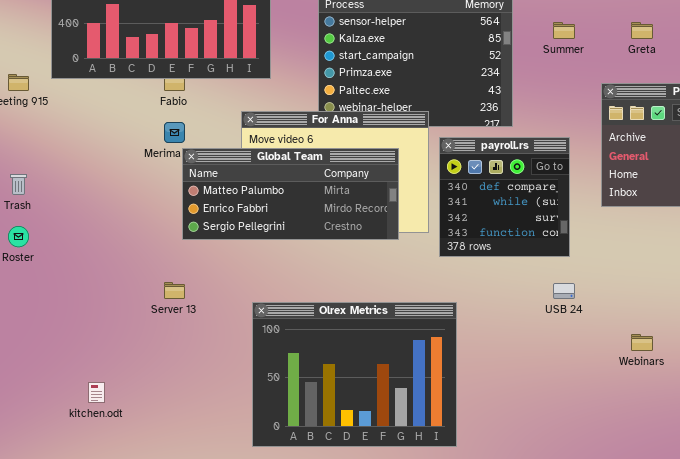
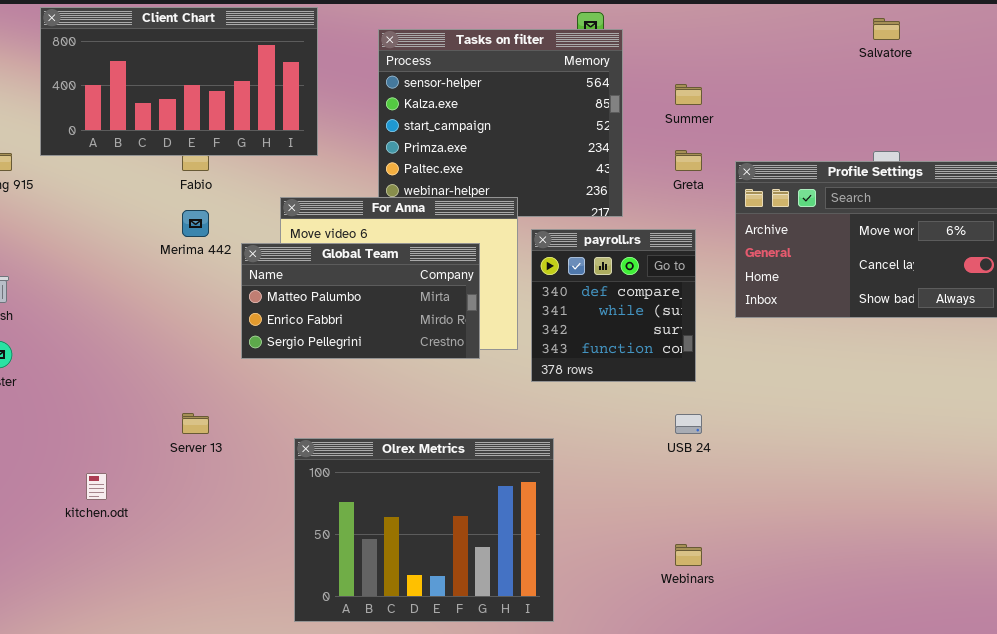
Greta: [631,22,653,39] -> [675,150,702,171], moved
Global Team: [182,148,399,240] -> [241,243,480,359], resized
Webinars: [631,334,653,351] -> [675,544,702,566], moved
kitchen.odt: [88,382,105,403] -> [86,473,107,500], moved

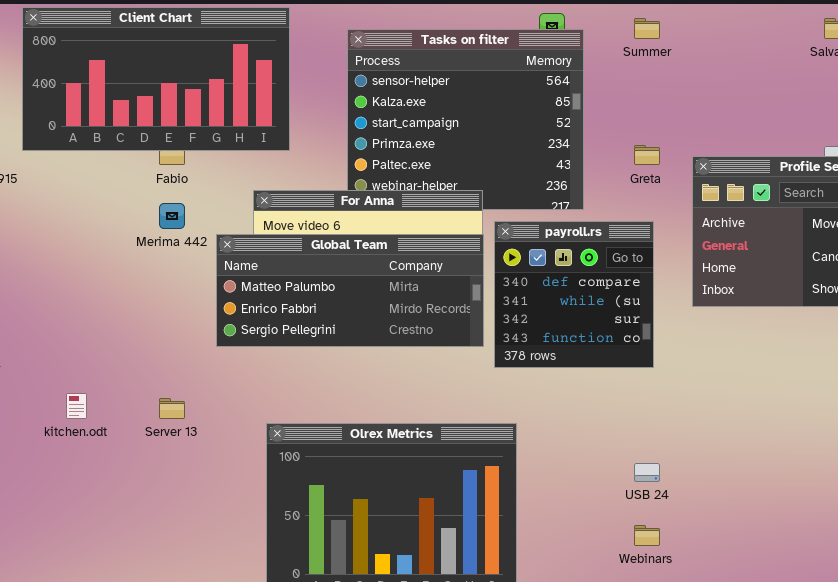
Summer: [675,84,702,105] -> [634,18,660,39], moved
Global Team: [241,243,480,359] -> [216,234,484,347], resized
USB 24: [675,414,702,434] -> [634,463,660,482], moved
kitchen.odt: [86,473,107,500] -> [66,393,87,419], moved

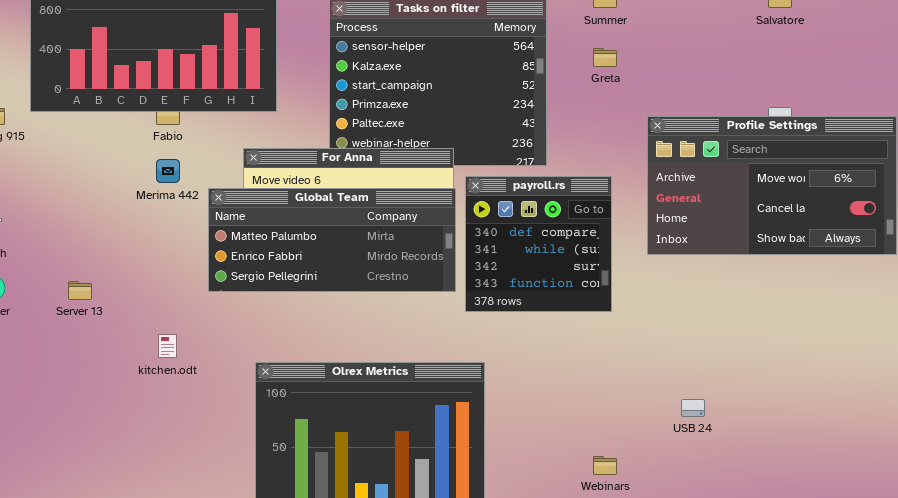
Greta: [634,145,660,165] -> [593,48,617,67], moved
kitchen.odt: [66,393,87,419] -> [158,334,177,358], moved
Server 13: [159,398,185,419] -> [68,281,92,300], moved
USB 24: [634,463,660,482] -> [681,399,705,417], moved

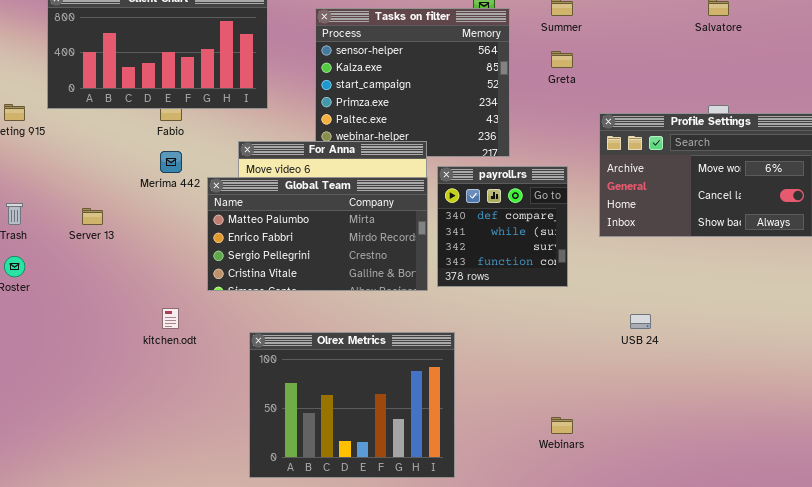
Global Team: [208,188,456,292] -> [207,177,428,291], resized
Server 13: [68,281,92,300] -> [82,208,103,225], moved
USB 24: [681,399,705,417] -> [630,314,651,329], moved

